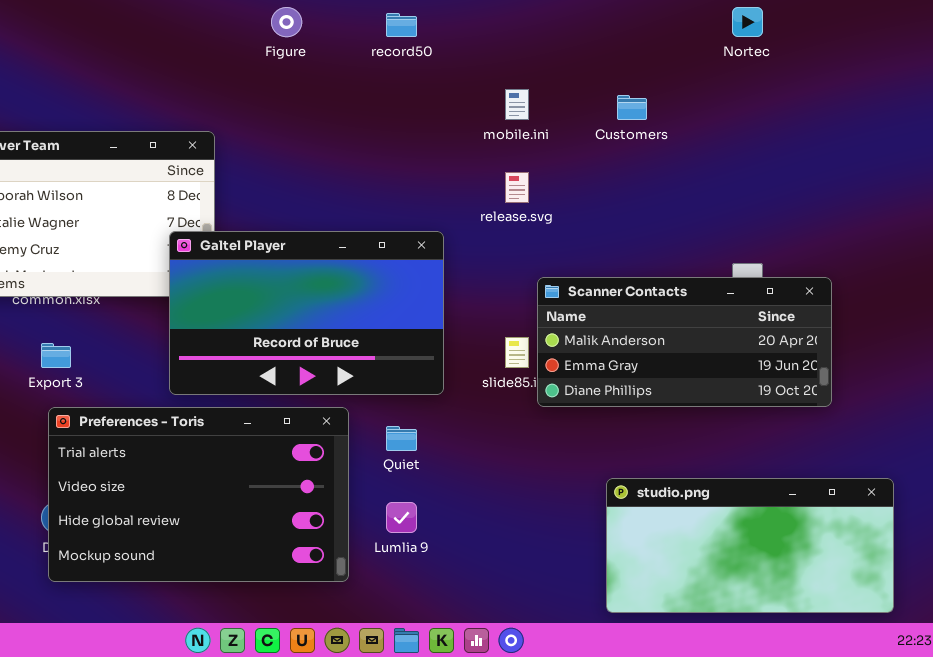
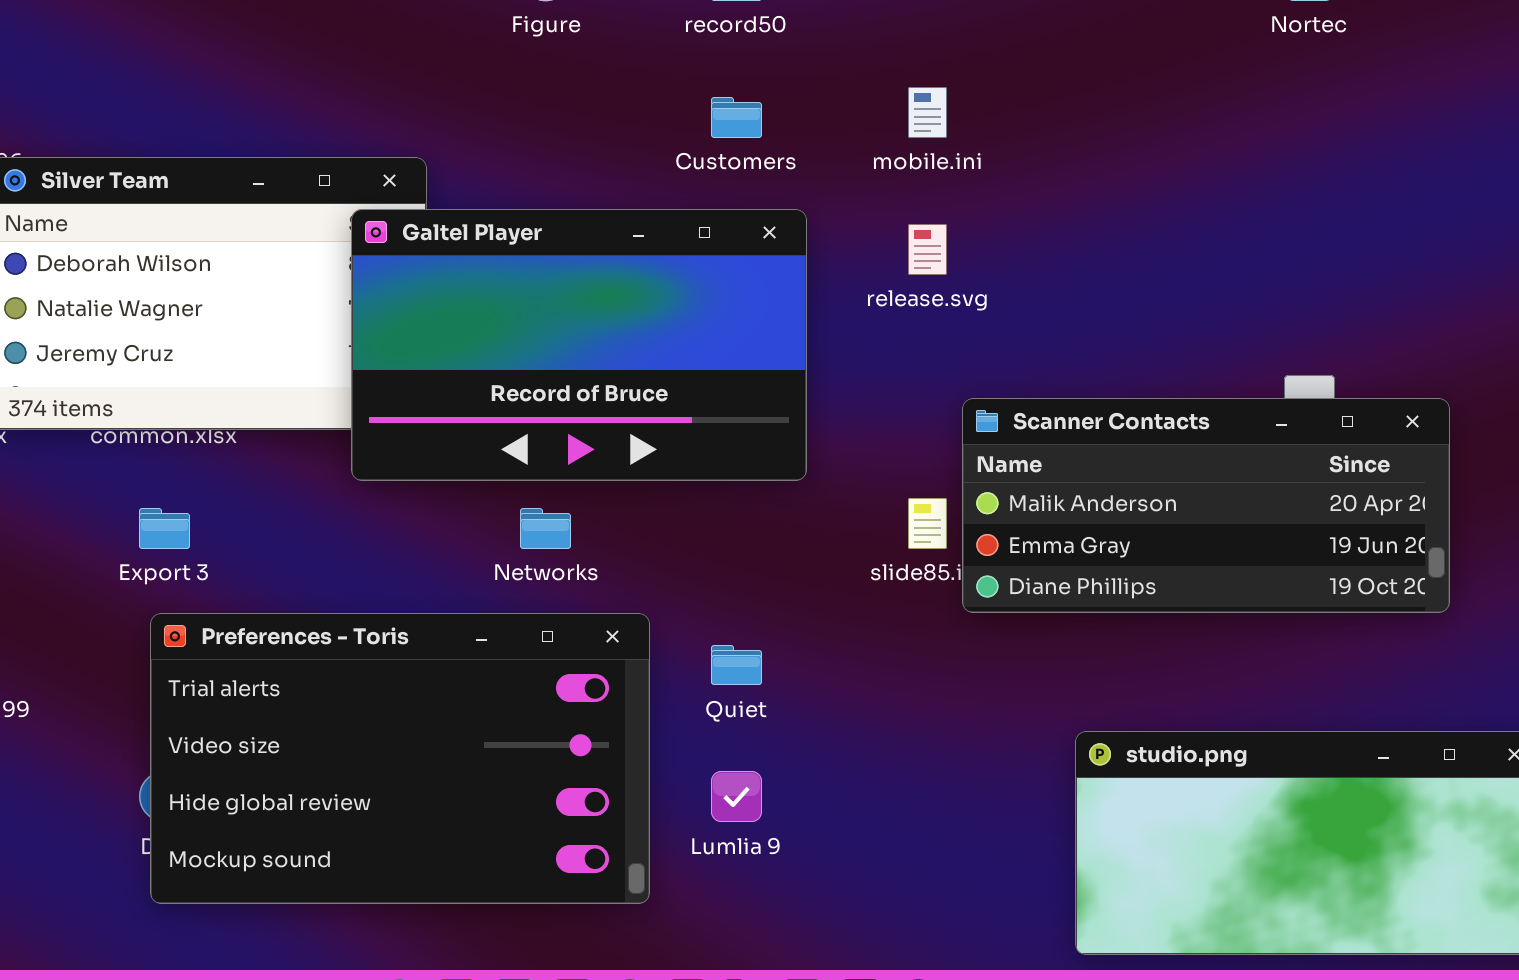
Customers: [617,95,647,120] -> [711,97,762,138], moved
Galtel Player: [169,231,444,395] -> [351,209,807,481], moved

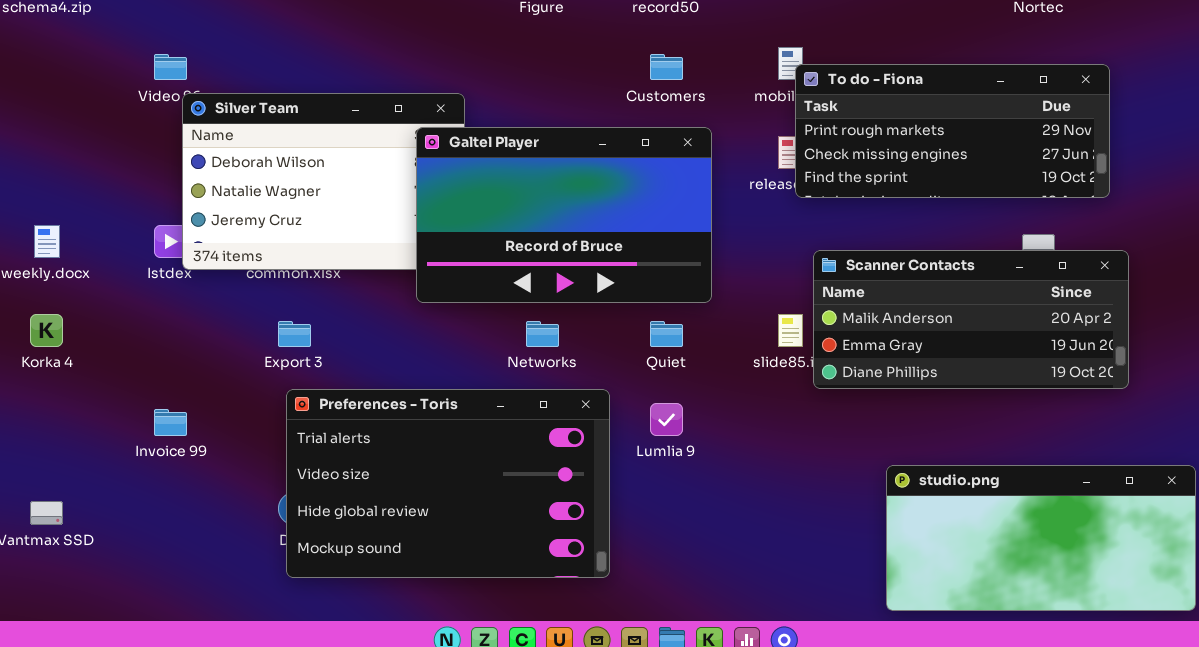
To do - Fiona: none -> [795,64,1110,198], opened
Quiet: [711,645,762,685] -> [650,321,683,347], moved
Lumlia 9: [711,771,762,822] -> [650,403,683,436], moved

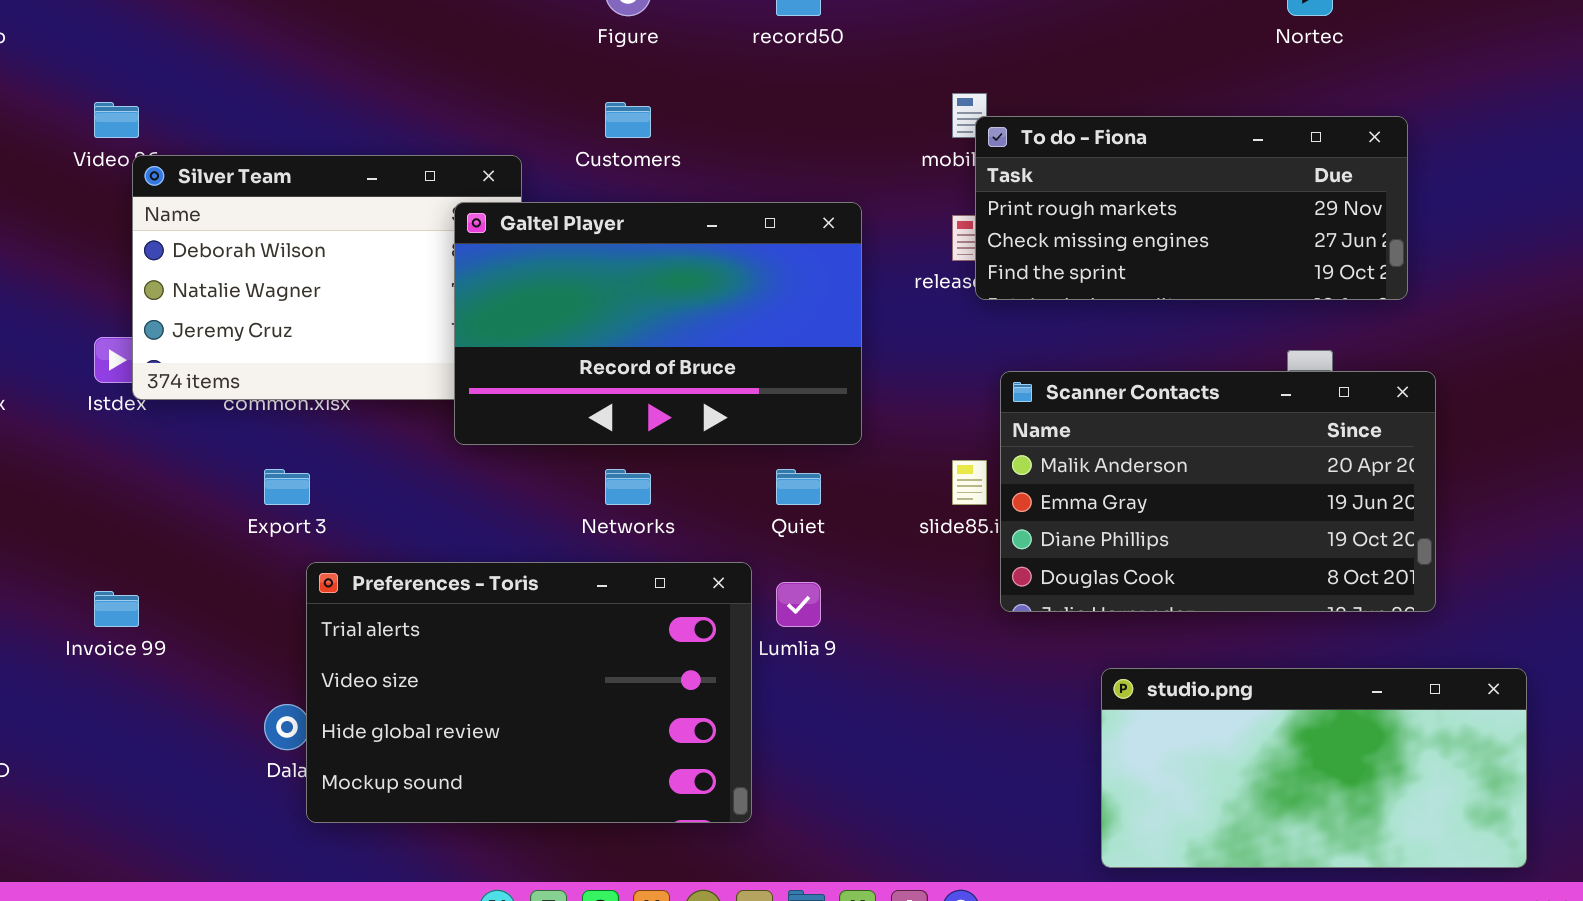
Customers: [650,54,683,80] -> [605,102,651,138], moved
Scanner Contacts: [813,250,1129,389] -> [1000,371,1436,612], resized
Preferences - Toris: [286,389,610,578] -> [306,562,752,823], moved

